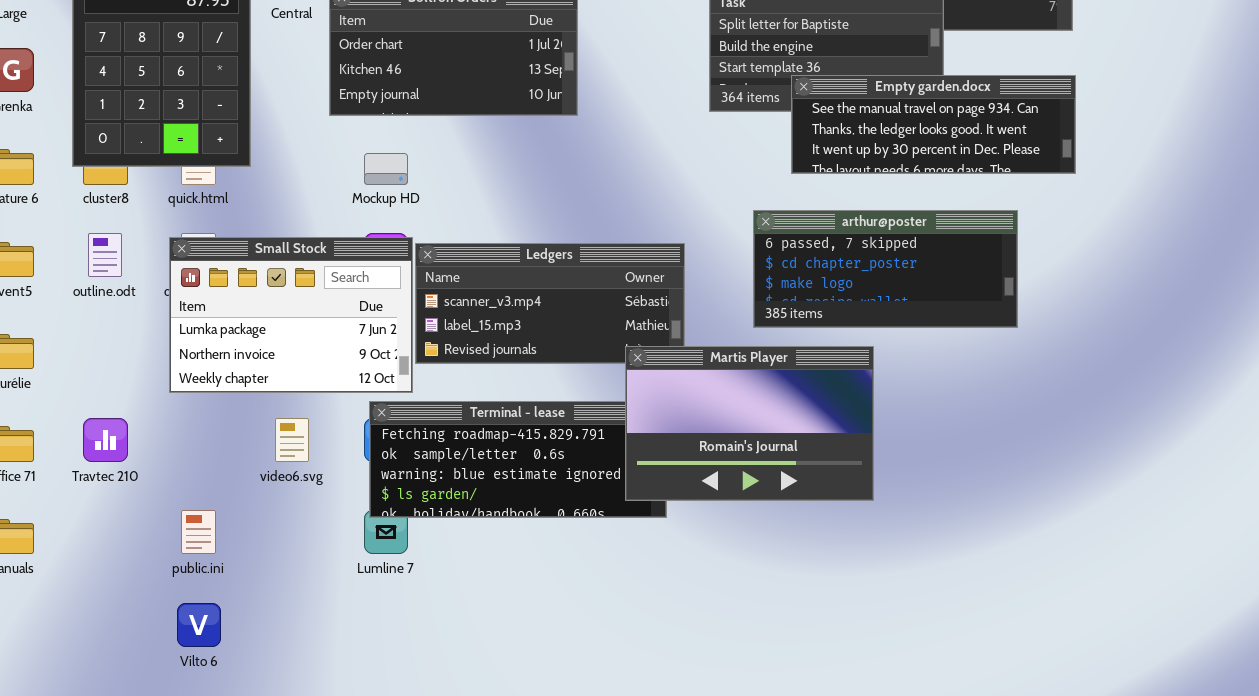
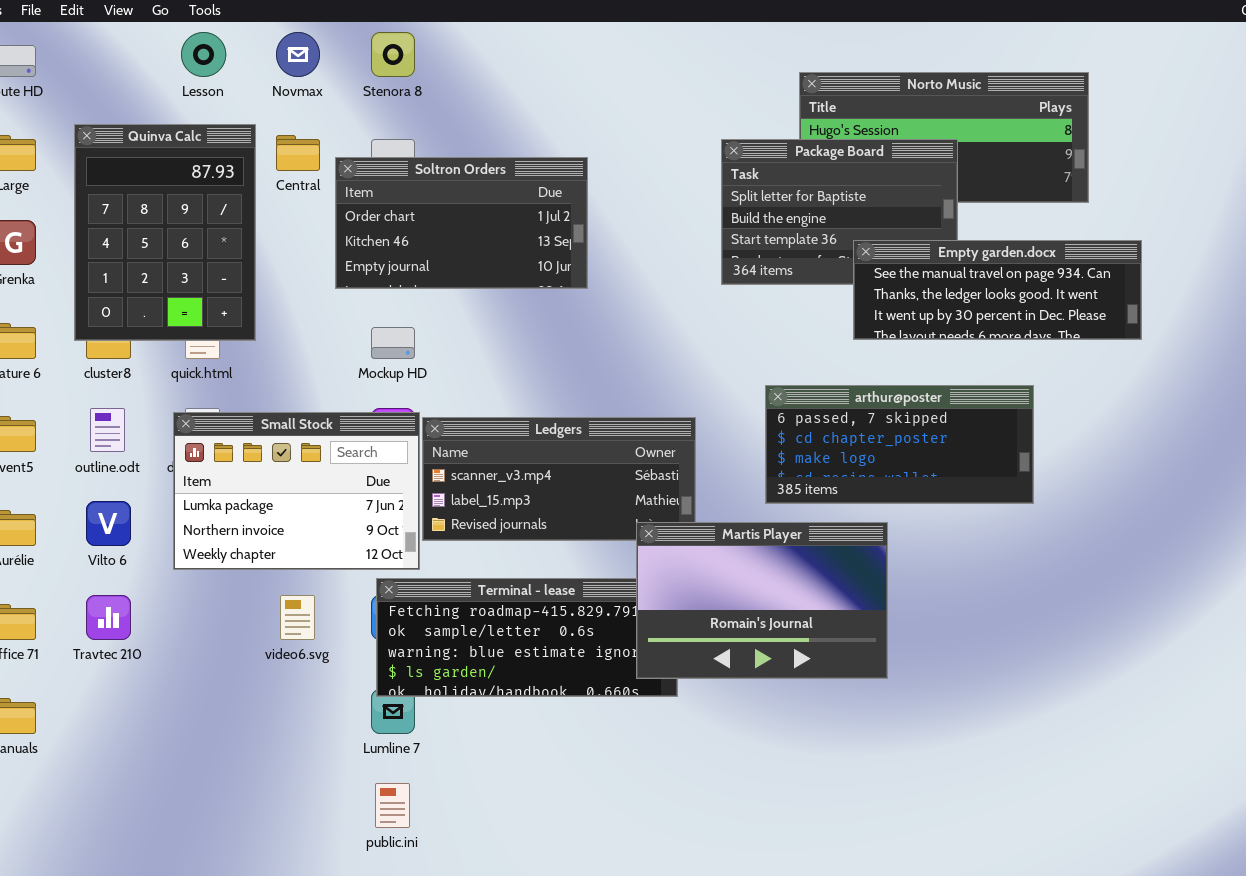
Empty garden.docx: [791,75,1076,174] -> [853,240,1142,340], moved
public.ini: [181,510,216,554] -> [375,783,410,828], moved
Vilto 6: [177,603,221,647] -> [86,501,131,546], moved

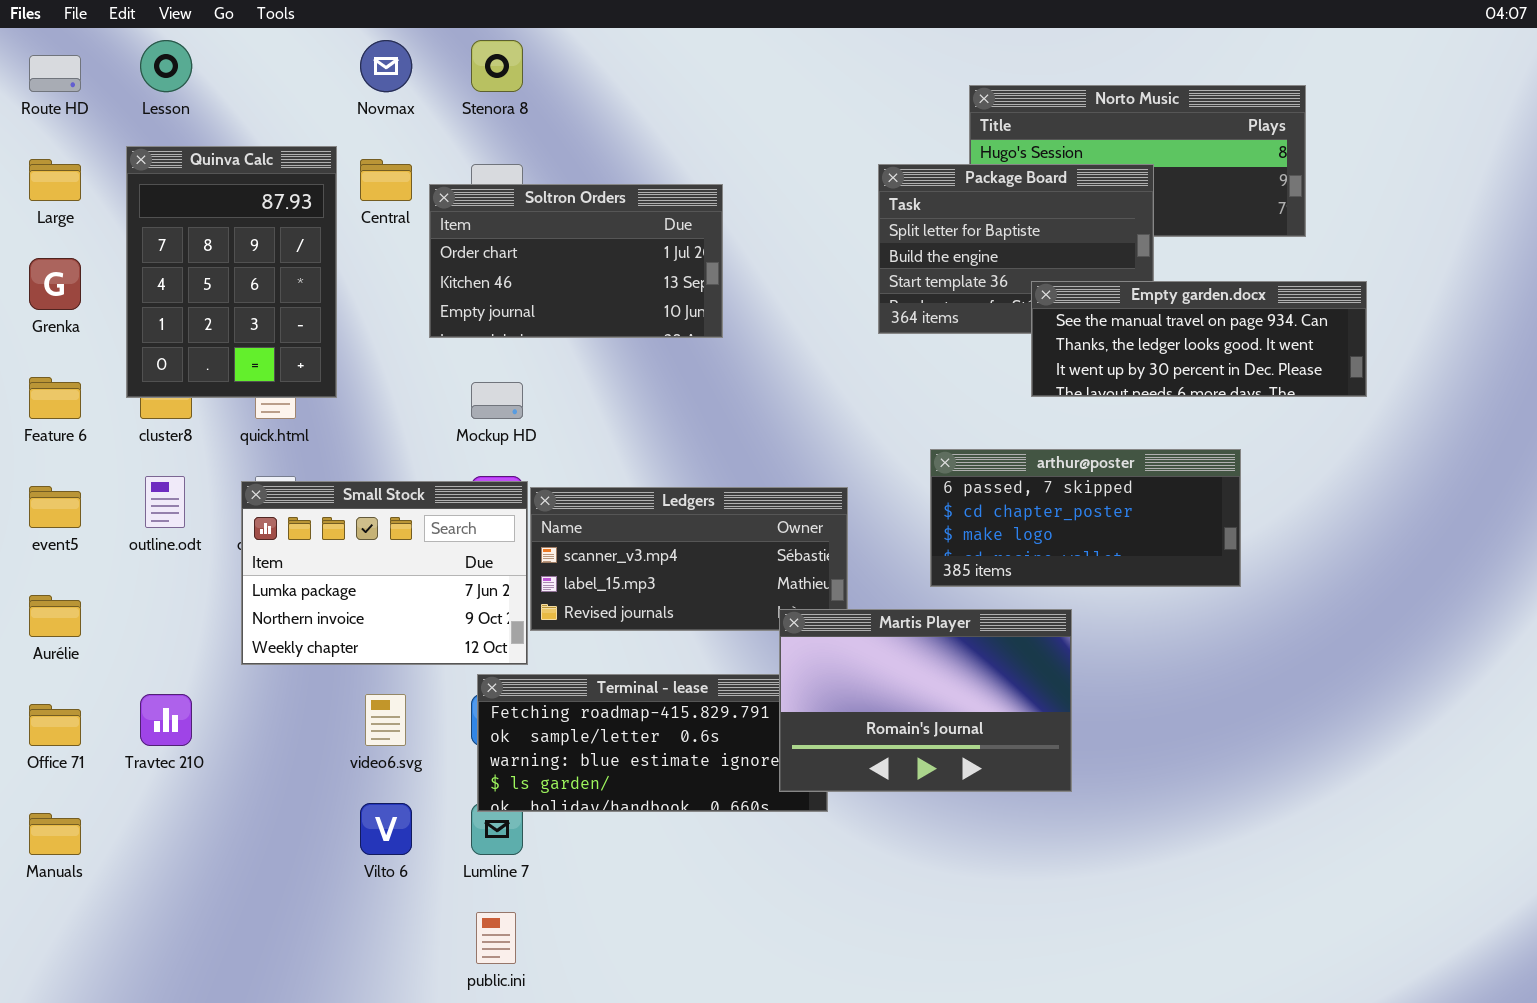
Lesson: [181,32,226,77] -> [140,40,192,92], moved
Vilto 6: [86,501,131,546] -> [360,803,412,855], moved

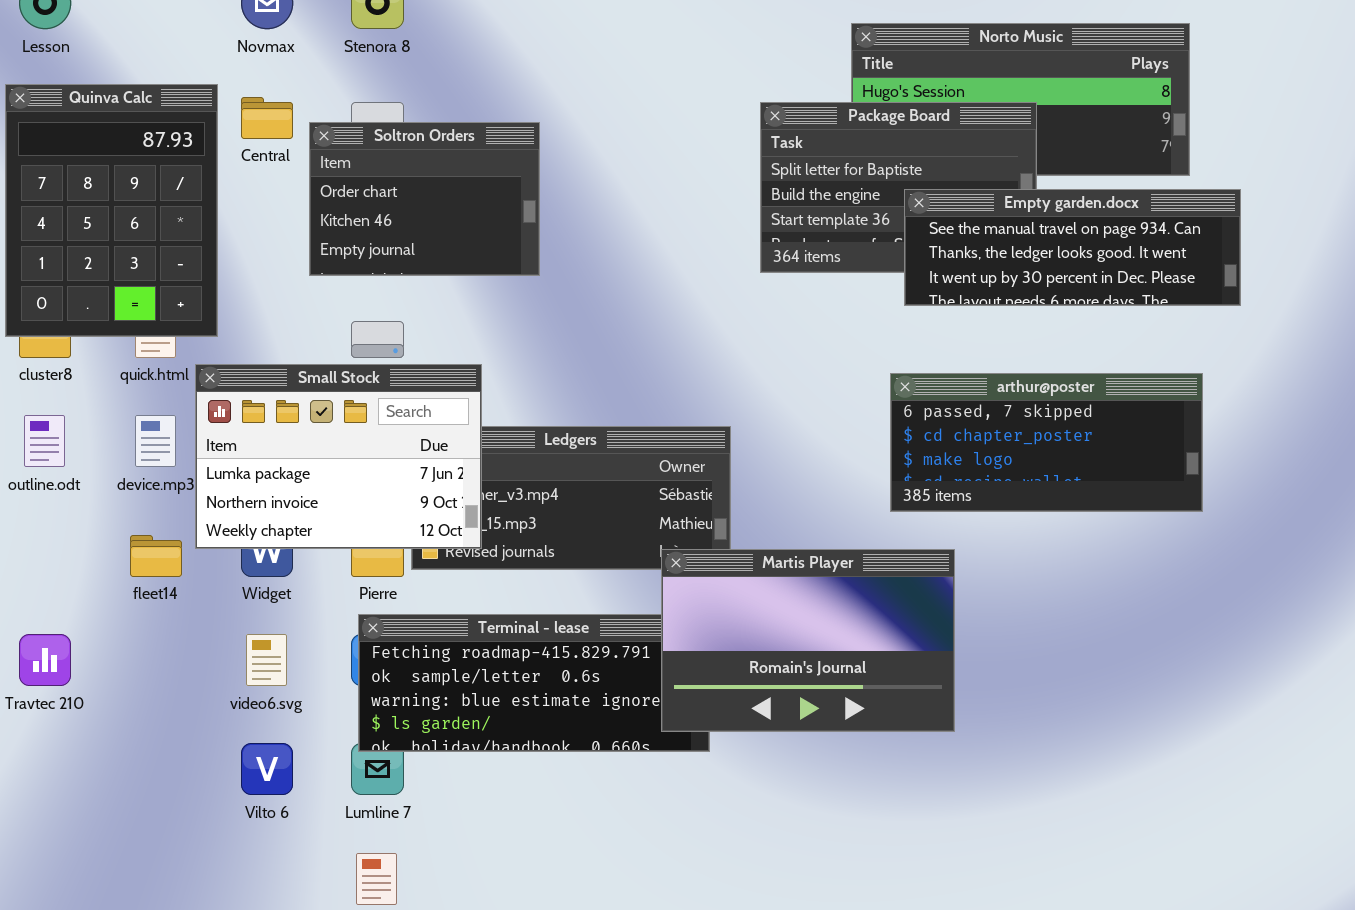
Soltron Orders: [429,184,723,338] -> [309,122,540,276], resized
Empty garden.docx: [1031,281,1367,397] -> [904,189,1241,306], moved
arthur@poster: [930,449,1241,587] -> [890,373,1203,512], moved
Small Stock: [241,481,528,665] -> [195,364,482,549], moved

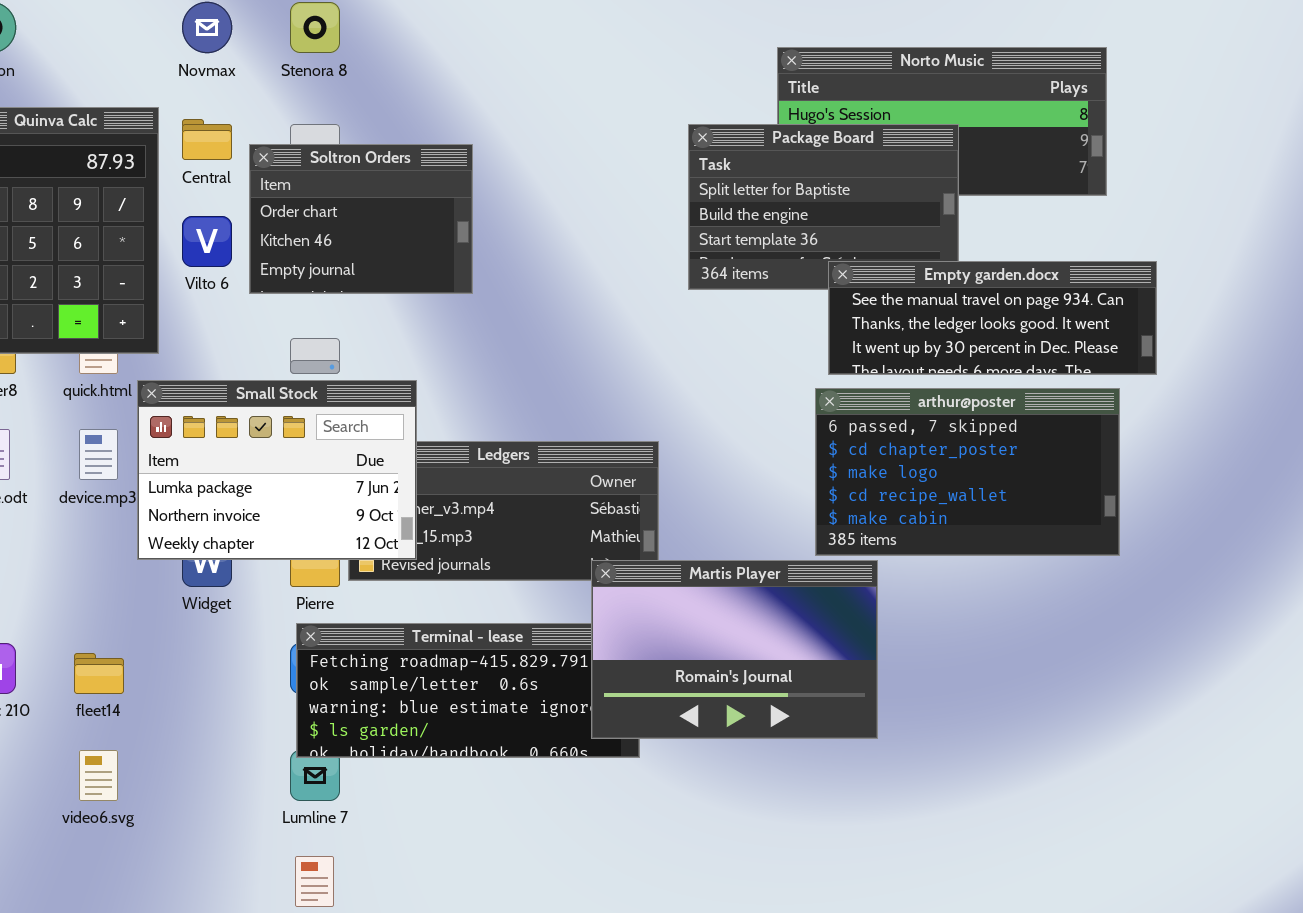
Empty garden.docx: [904,189,1241,306] -> [828,261,1157,375], moved
arthur@poster: [890,373,1203,512] -> [815,388,1120,556], resized
fleet14: [130,535,182,577] -> [74,653,124,694], moved
video6.svg: [246,634,287,686] -> [79,750,118,801], moved
Vilto 6: [241,743,293,795] -> [182,216,232,267], moved

